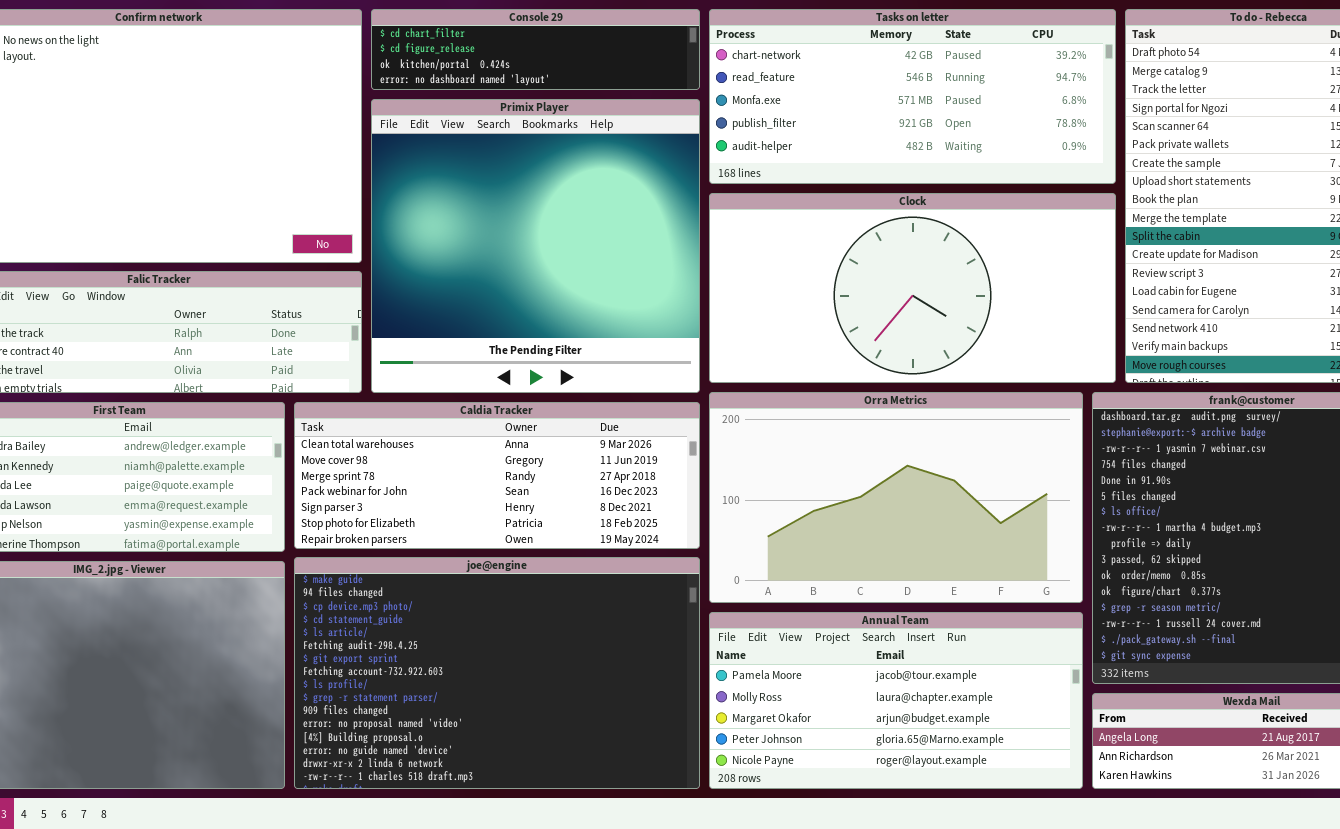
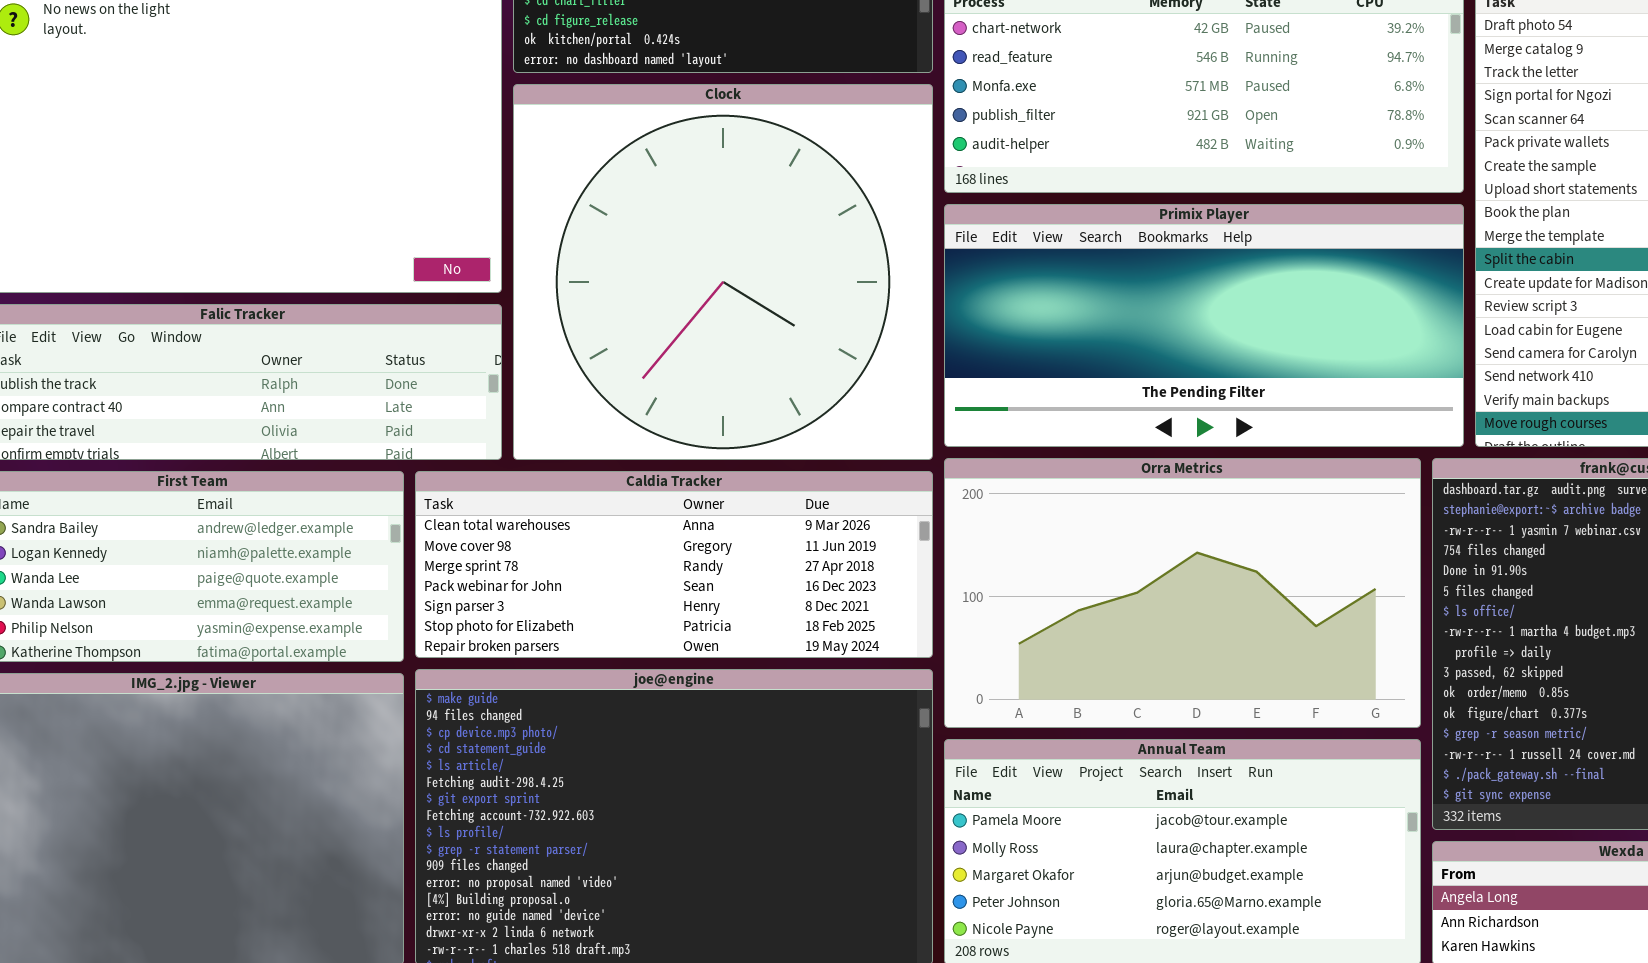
Primix Player: [371,99,700,393] -> [944,204,1464,447], moved, resized
Clock: [709,193,1116,383] -> [513,84,933,460], moved, resized

